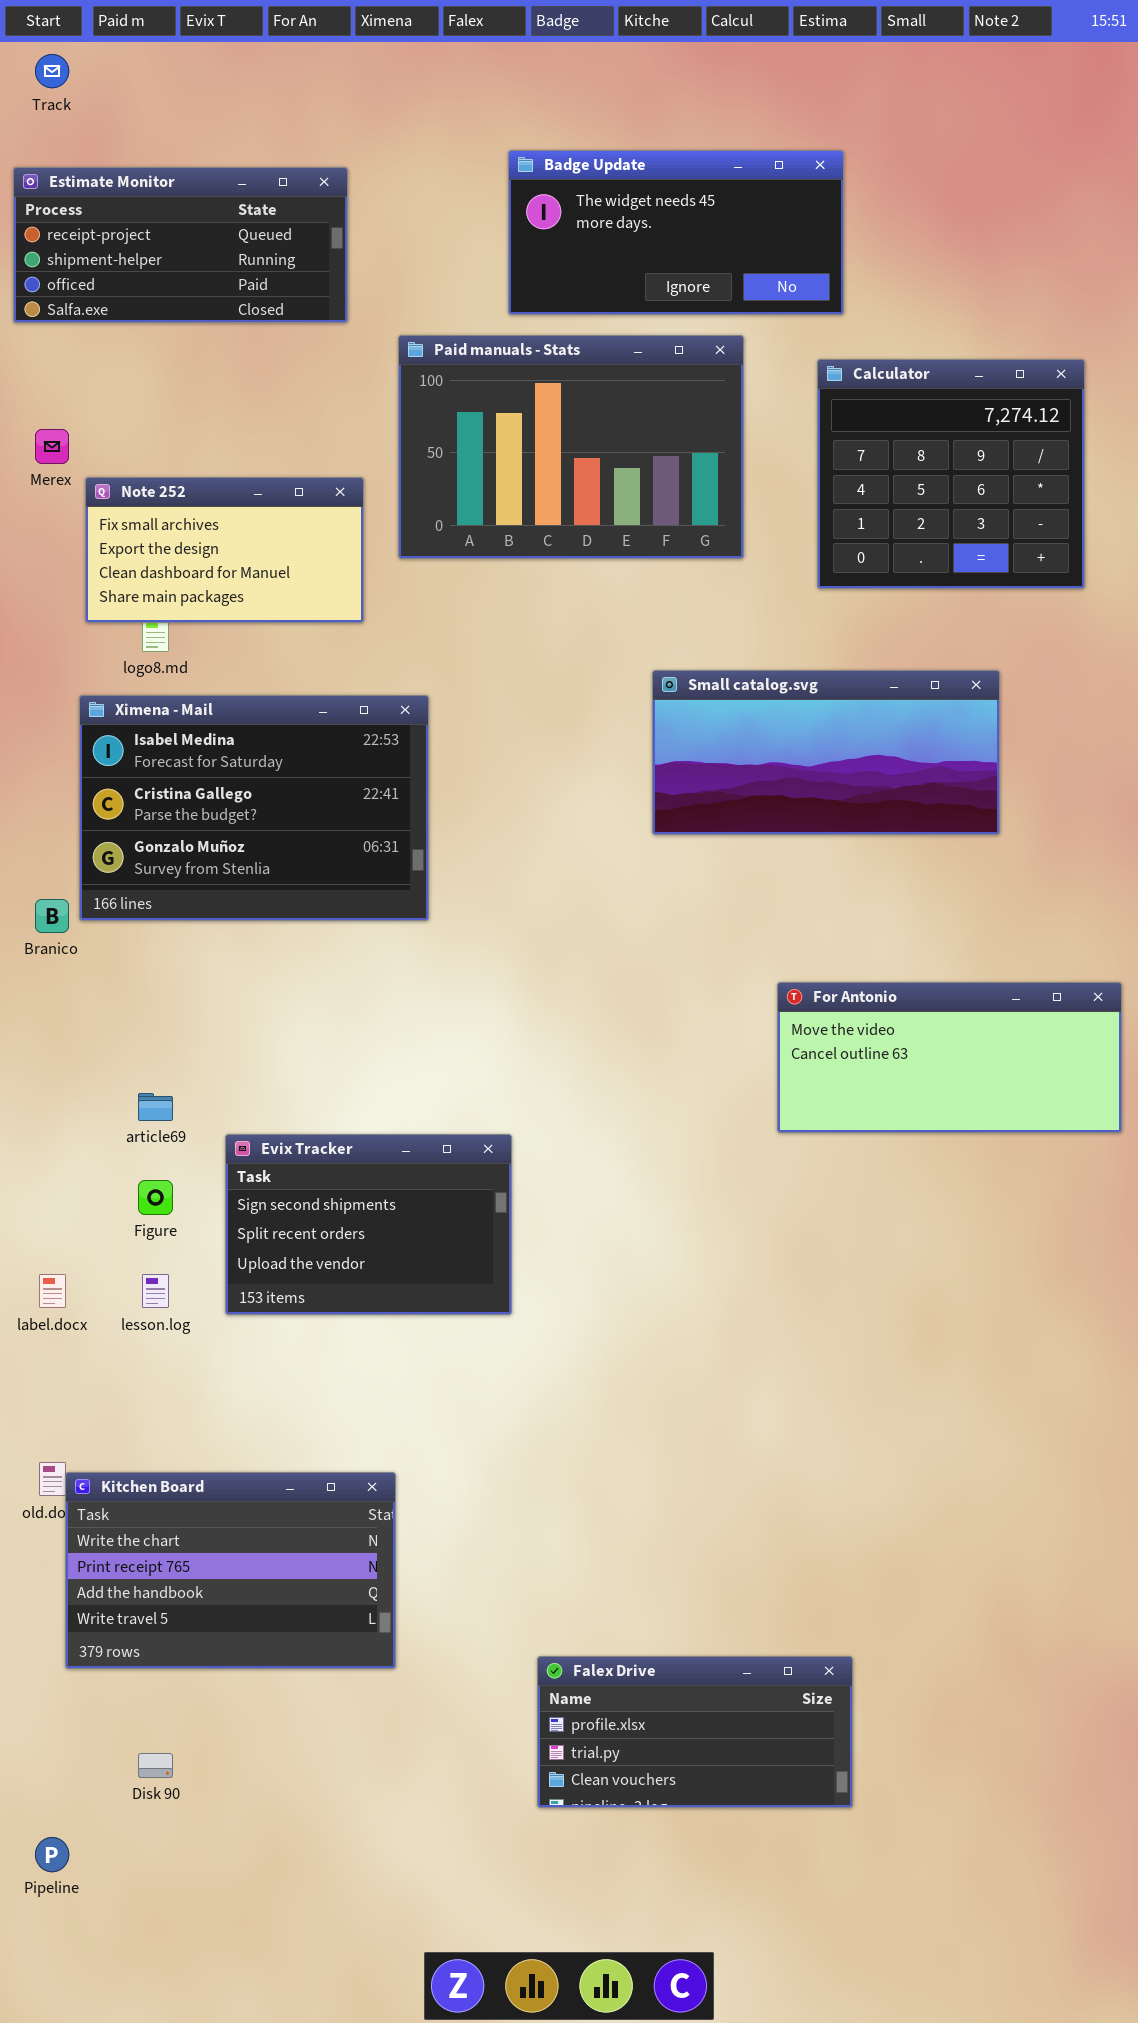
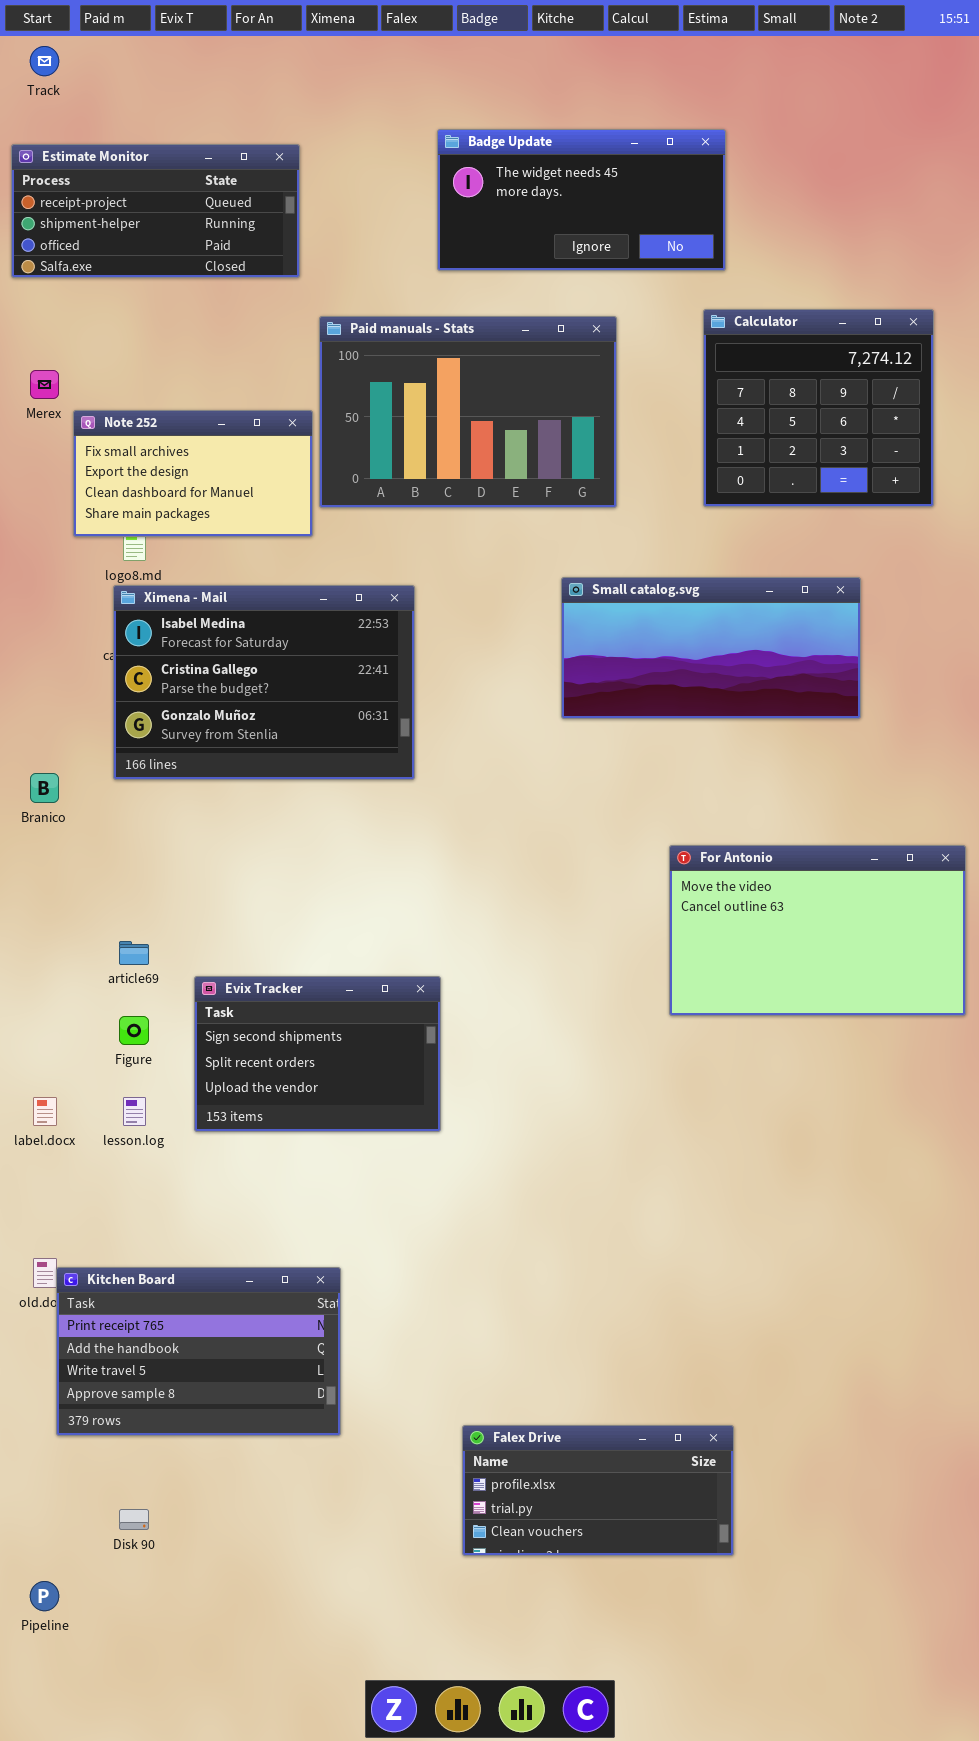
Paid manuals - Stats: [398,335,744,559] -> [319,316,617,508], moved
Ximena - Mail: [79,695,429,921] -> [113,585,415,780], moved
For Antonio: [777,982,1122,1133] -> [669,845,966,1016], resized
Kitchen Board: [65,1472,396,1669] -> [56,1267,341,1436], scrolled down 1 row

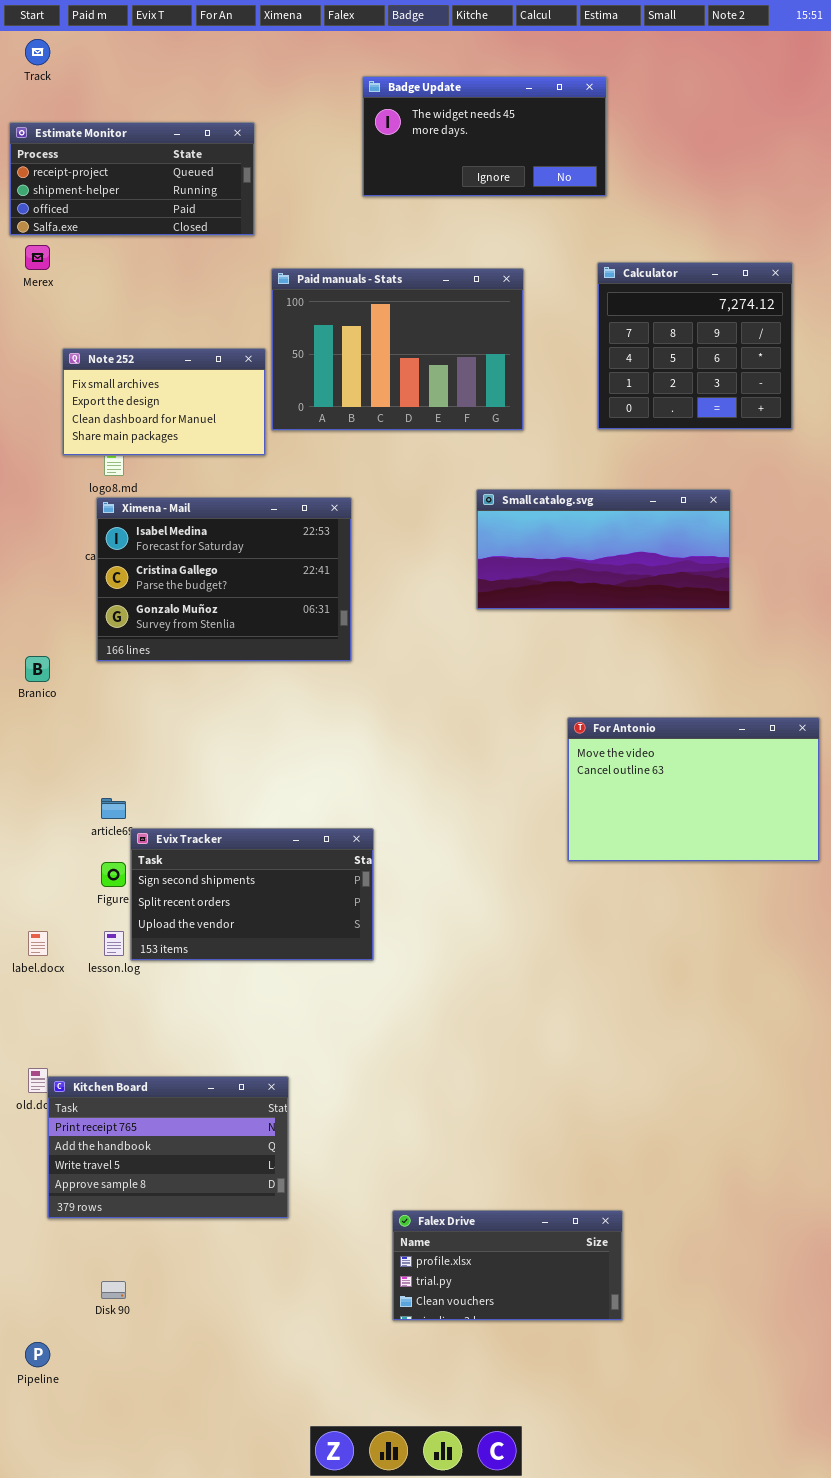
Badge Update: [437,129,726,271] -> [362,76,607,197], moved
Merex: [30,370,59,399] -> [25,245,50,270], moved
Evix Tracker: [194,976,441,1132] -> [130,828,374,961], resized

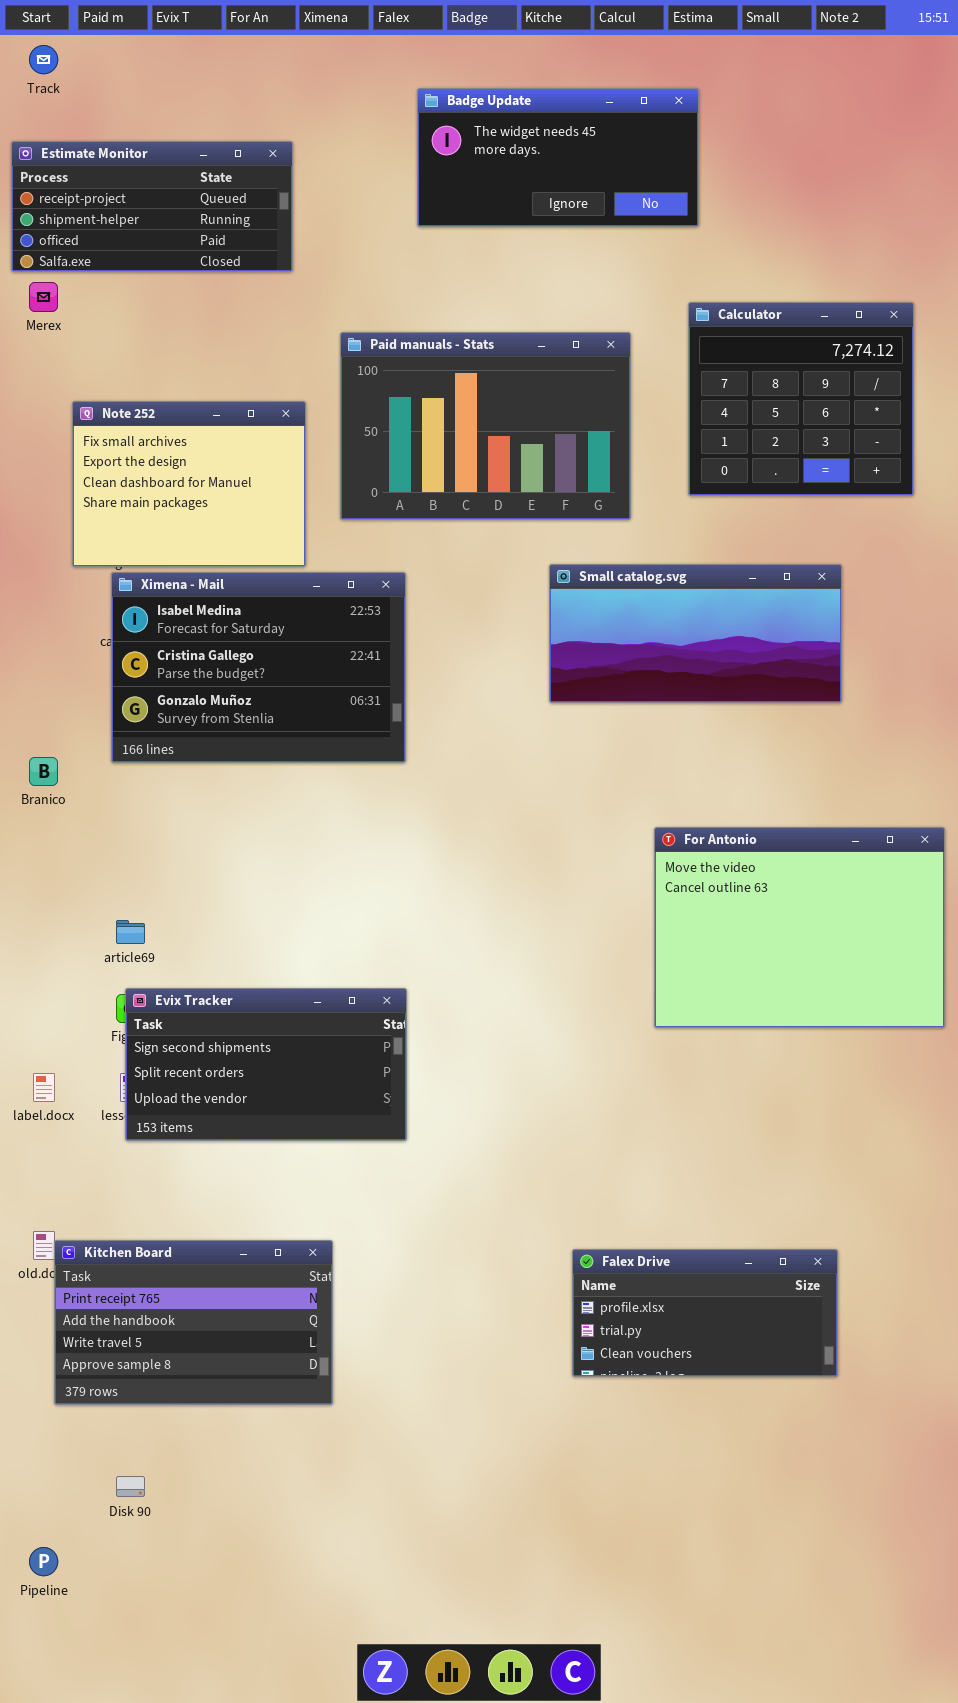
Paid manuals - Stats: [271,268,524,431] -> [340,332,631,520], moved
Note 252: [62,348,266,456] -> [72,401,306,567], resized
For Antonio: [567,717,820,862] -> [654,827,945,1028], resized
Evix Tracker: [130,828,374,961] -> [125,988,407,1141], moved
Falex Drive: [392,1210,623,1321] -> [572,1249,838,1377], moved

